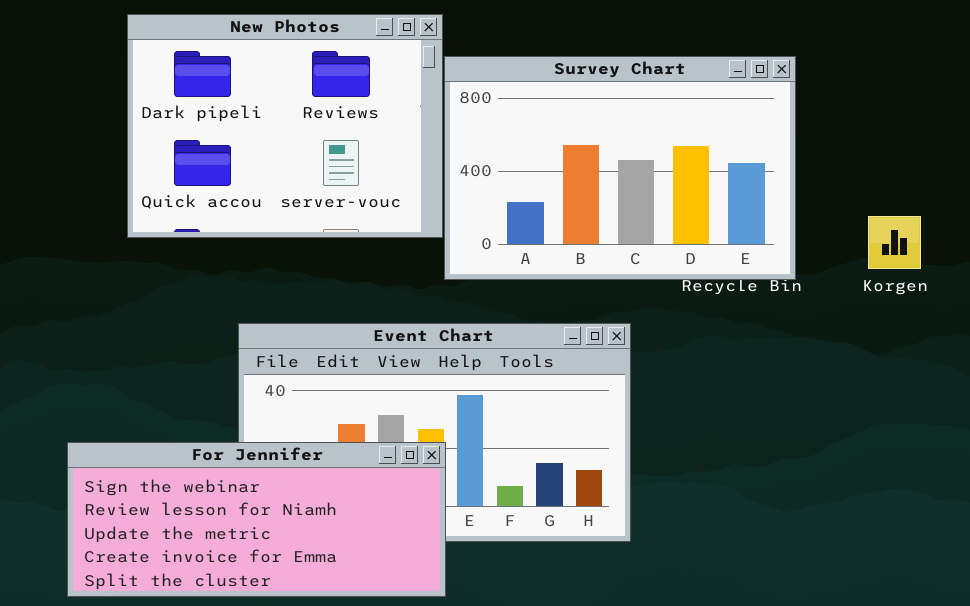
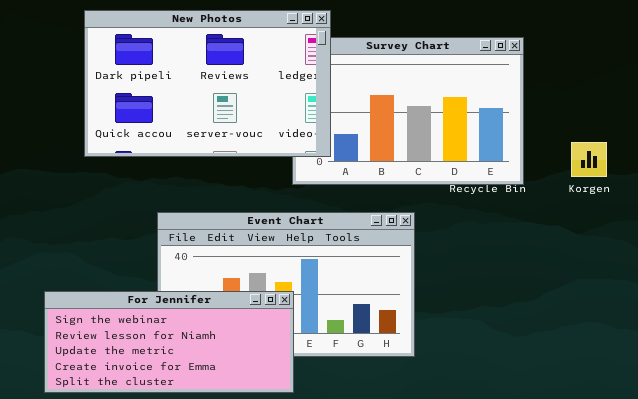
New Photos: [127,14,443,238] -> [84,10,331,157], resized

